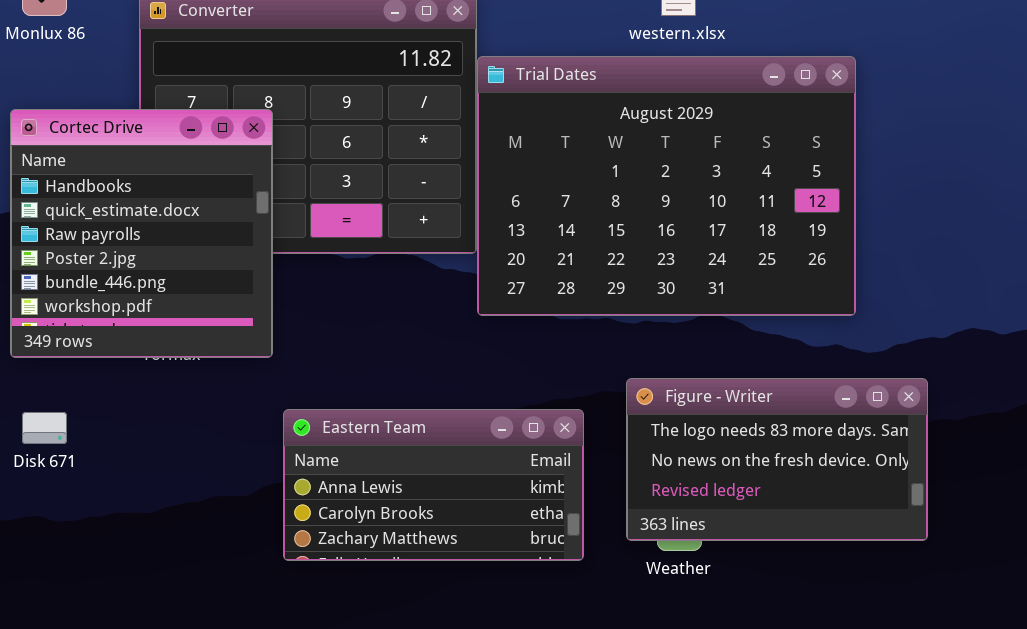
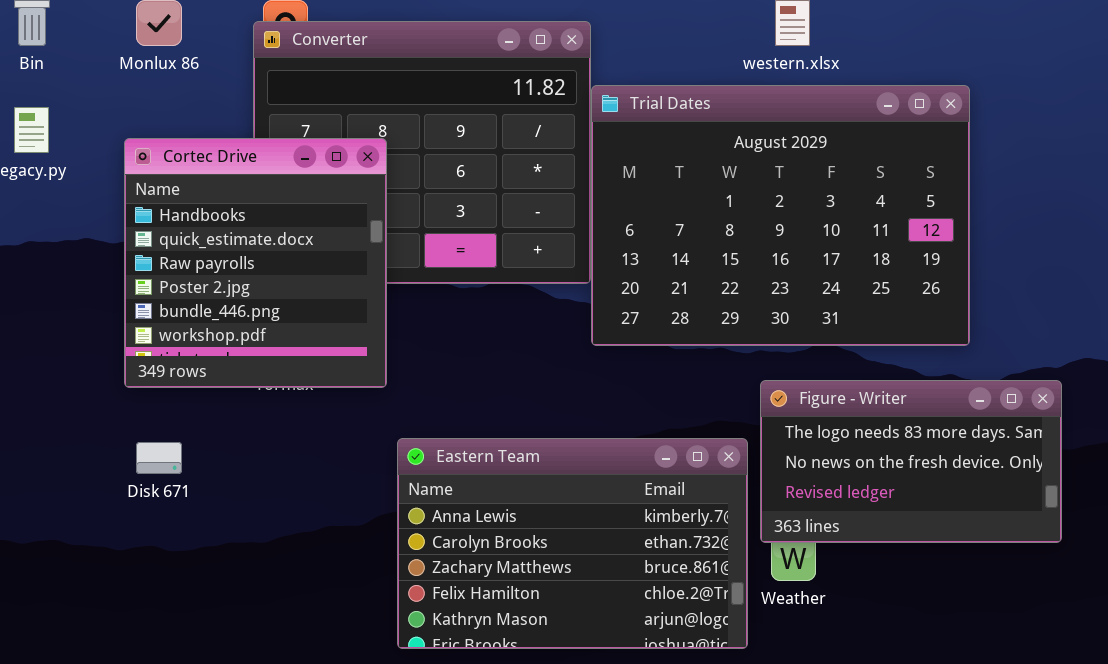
Figure - Writer: [626,378,928,541] -> [760,380,1062,543], moved
Eastern Team: [283,409,584,561] -> [397,438,748,649], resized

